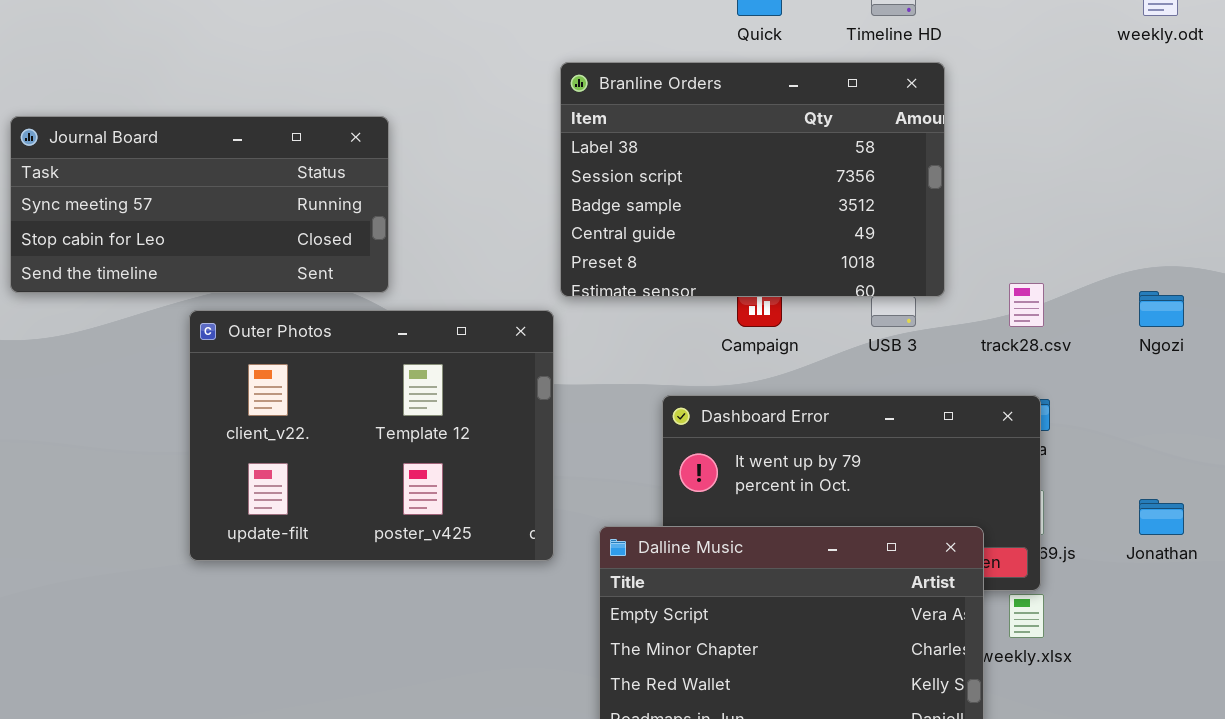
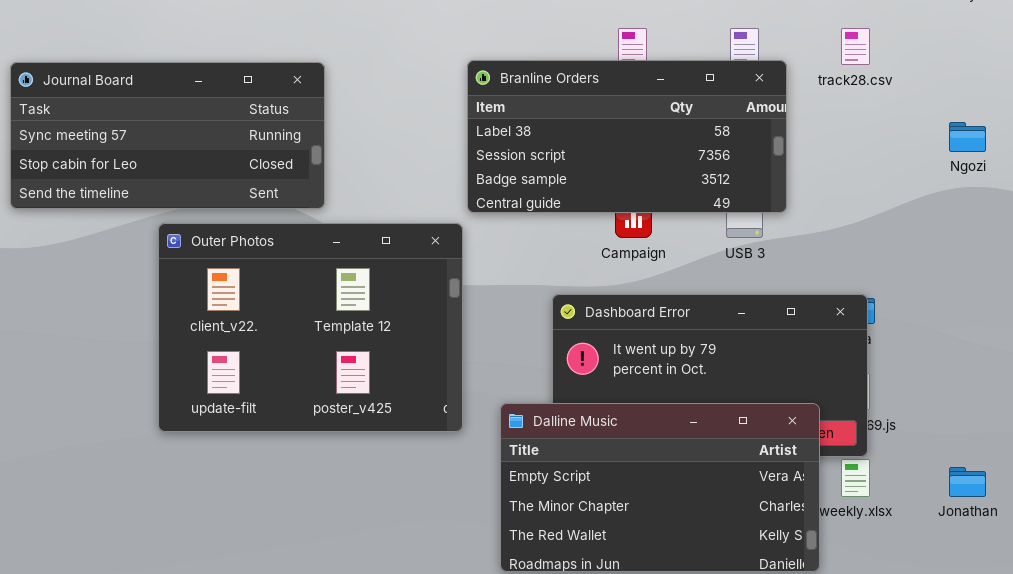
Branline Orders: [560,62,945,297] -> [467,60,787,213], resized
track28.csv: [1009,283,1044,327] -> [841,28,870,65], moved
Ngozi: [1139,291,1184,327] -> [949,122,986,152], moved
Jonathan: [1139,499,1184,535] -> [949,467,986,497], moved

